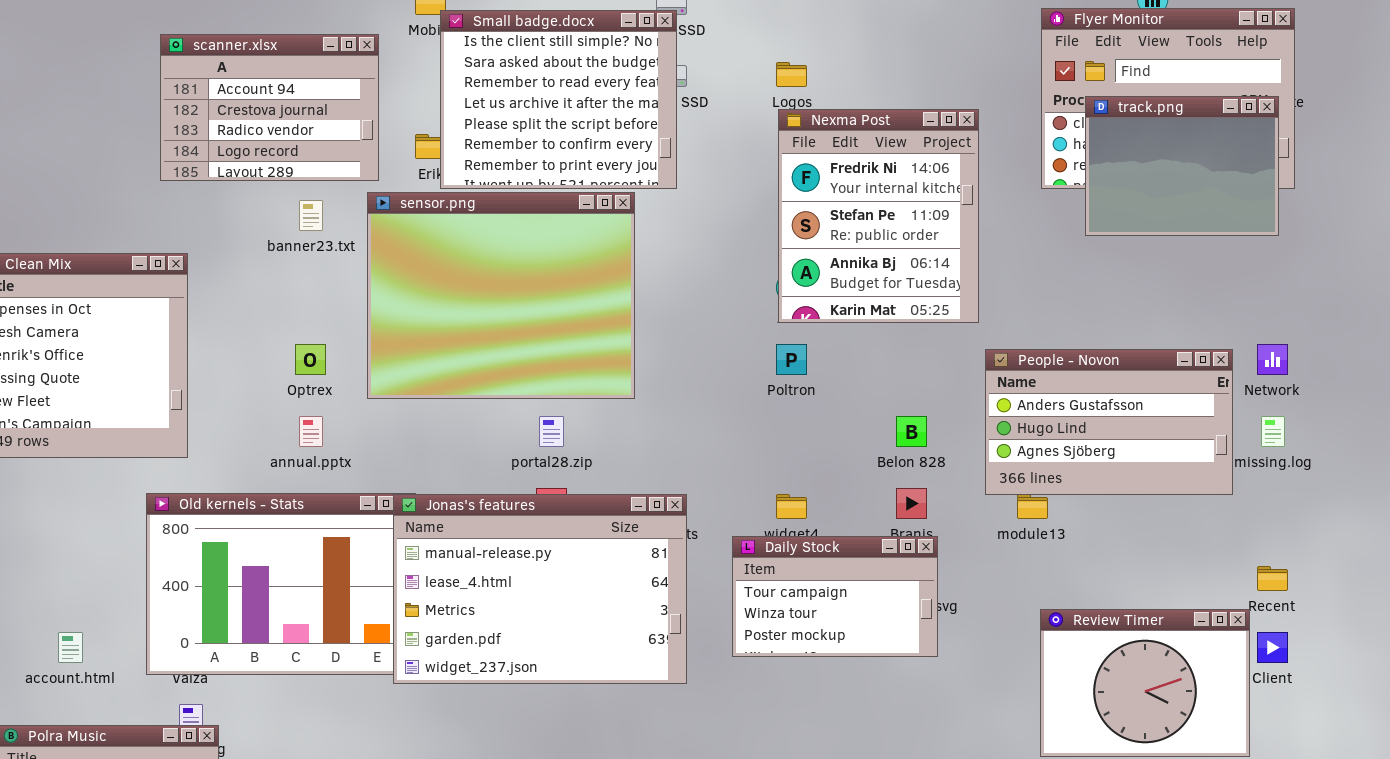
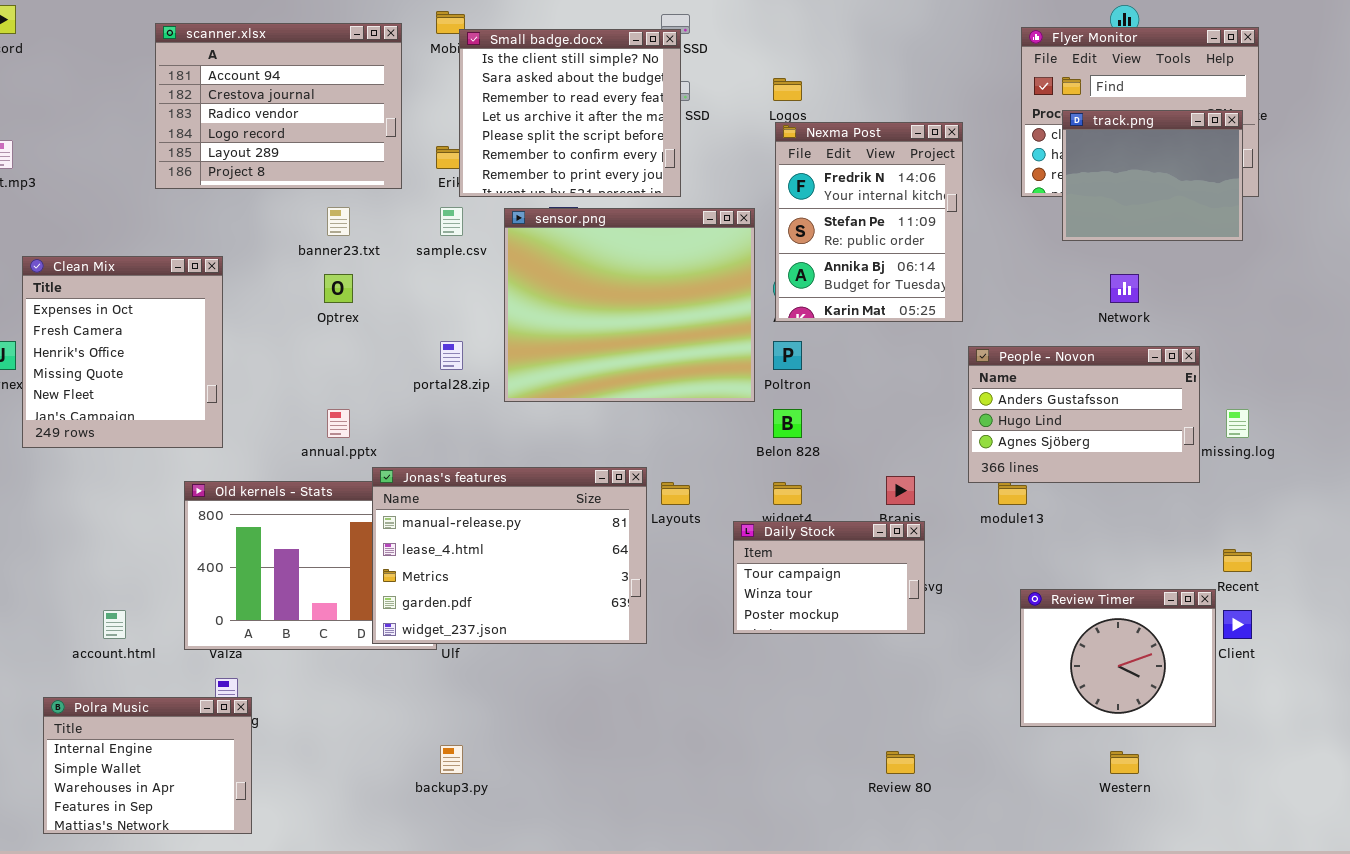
scanner.xlsx: [160,34,379,181] -> [155,23,402,189], resized
sensor.png: [367,192,635,399] -> [504,208,755,402], moved
Optrex: [295,344,326,375] -> [324,274,353,303], moved
Network: [1257,344,1288,375] -> [1110,274,1139,303], moved
portal28.zip: [539,416,564,447] -> [440,341,463,370], moved
Belon 828: [896,416,927,447] -> [773,409,802,438], moved
Jonas's features: [393,494,687,684] -> [372,467,647,644], moved

